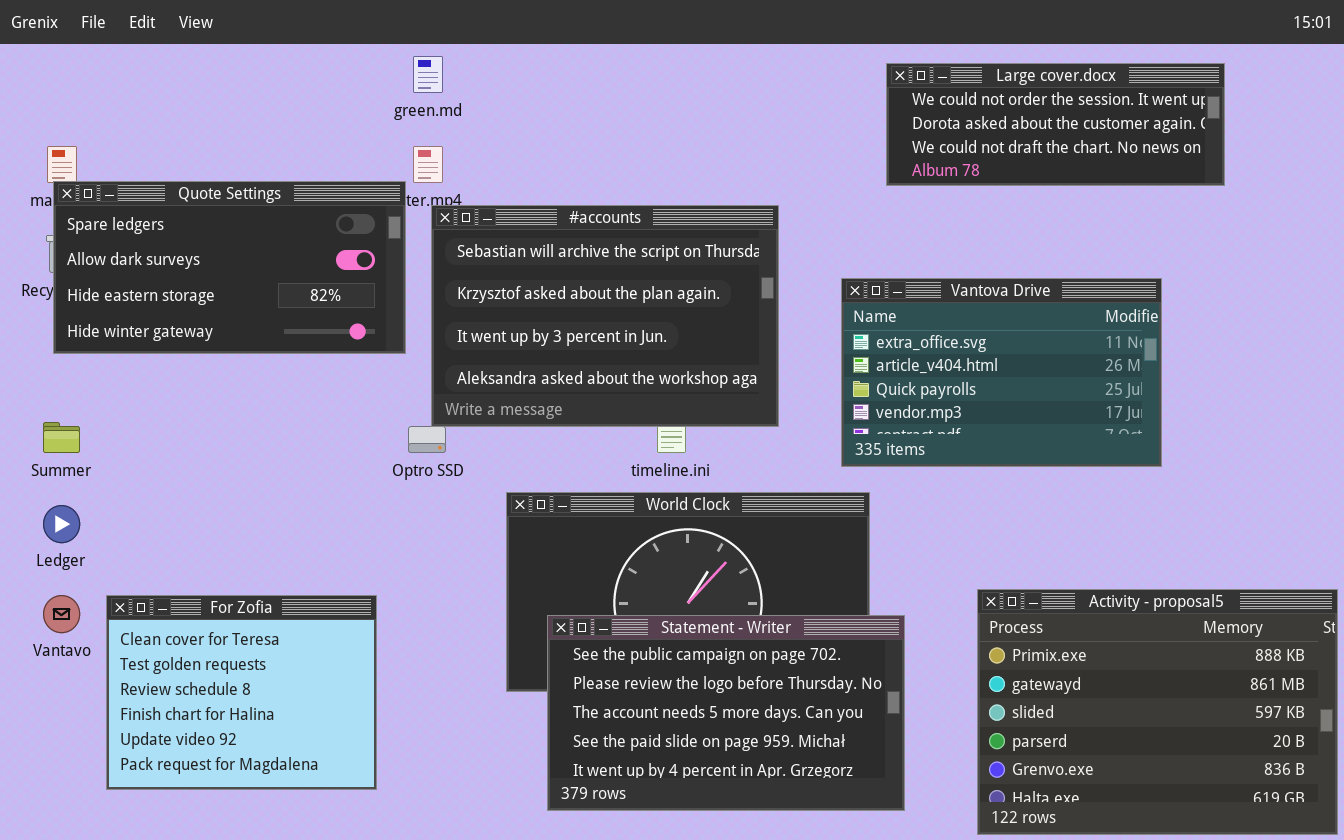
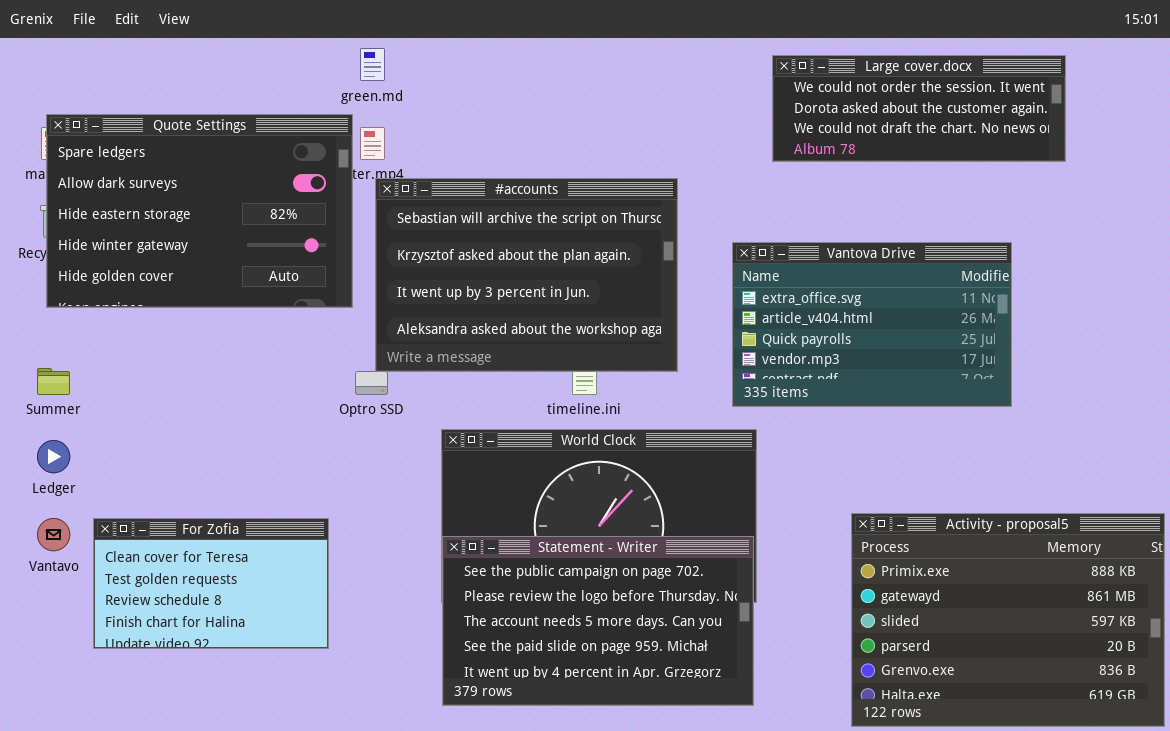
Quote Settings: [53,181,406,354] -> [46,114,353,308], resized
For Zofia: [106,595,377,790] -> [93,518,329,649], resized
Statement - Writer: [547,615,905,811] -> [442,536,754,706], moved

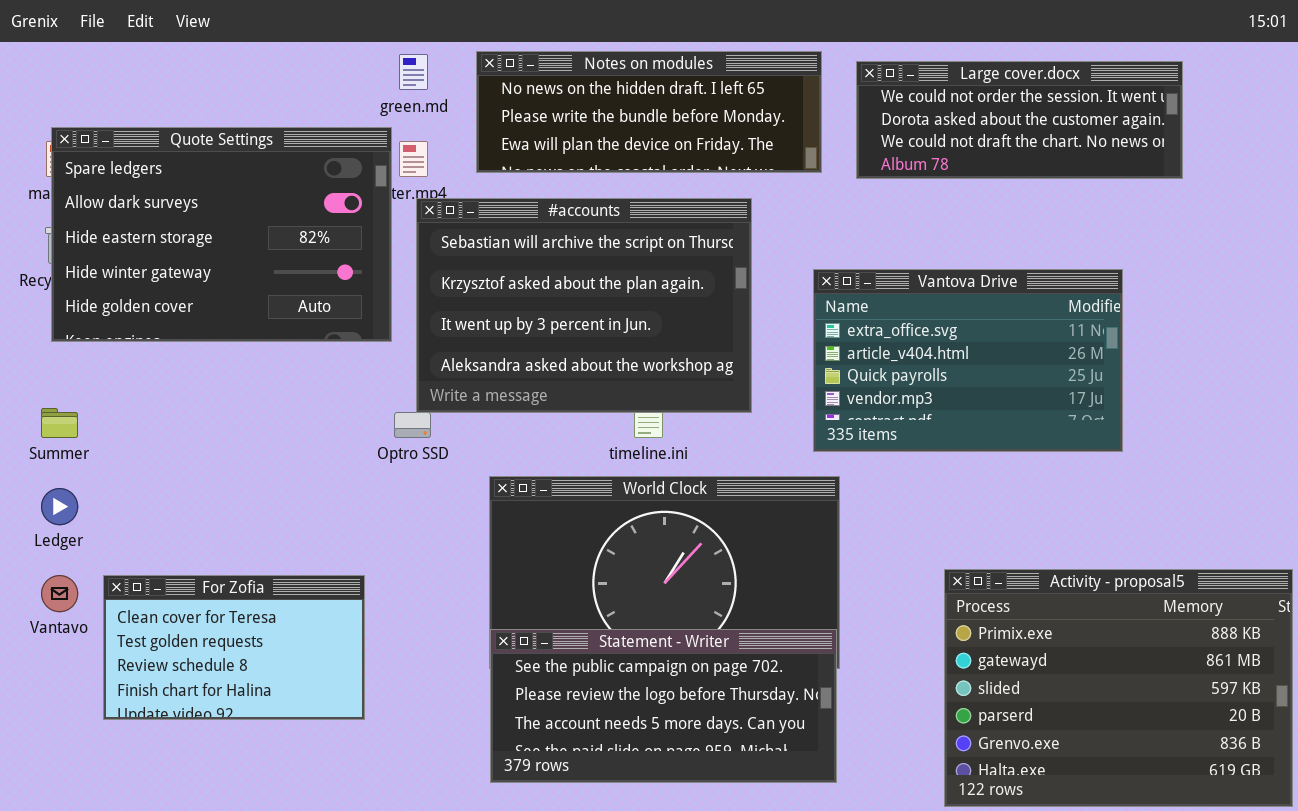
Notes on modules: none -> [476,51,822,173], opened
Statement - Writer: [442,536,754,706] -> [490,629,837,783], resized

